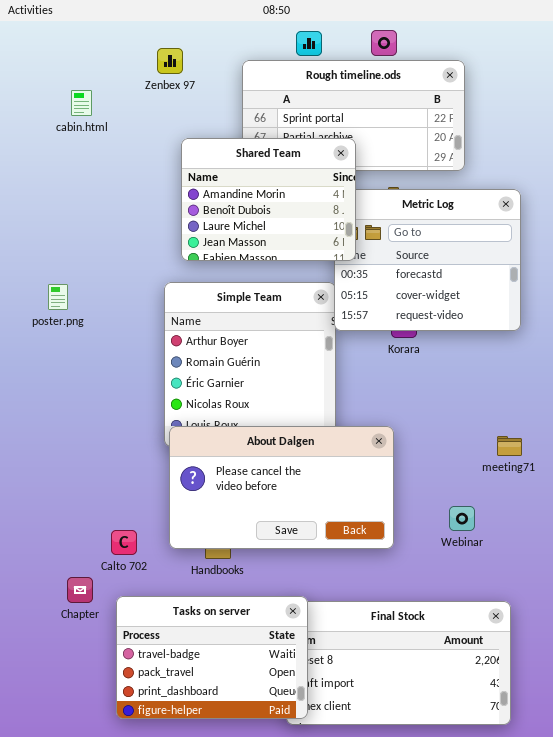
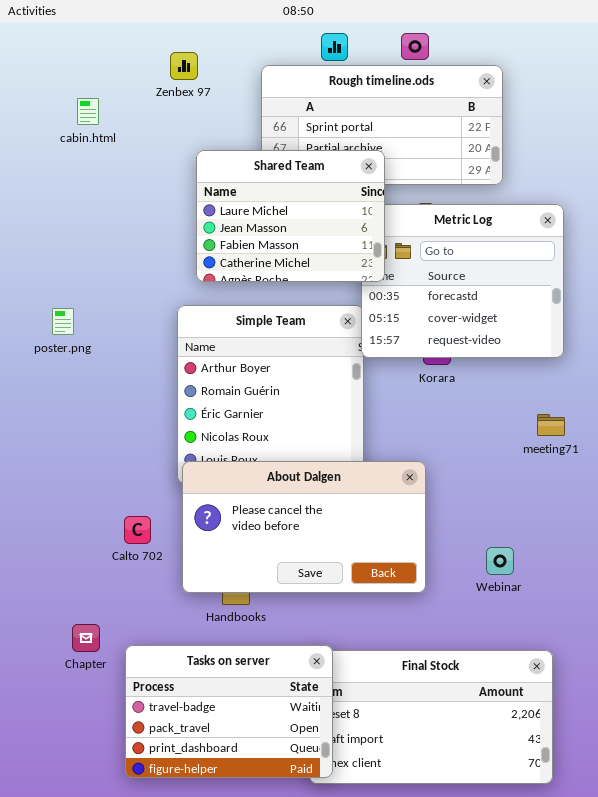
Shared Team: [181,138,356,261] -> [196,150,385,282], scrolled down 2 rows
meeting71: [497,436,522,456] -> [537,414,565,436], moved
Calto 702: [111,530,137,555] -> [124,516,151,544], moved

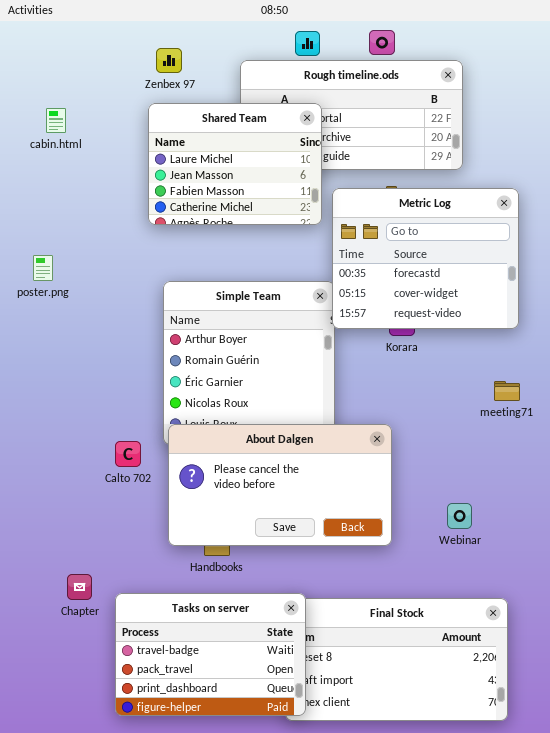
cabin.html: [77,98,99,125] -> [46,108,66,133], moved
Shared Team: [196,150,385,282] -> [148,103,322,225], moved
poster.png: [52,308,74,335] -> [33,255,53,281], moved
Calto 702: [124,516,151,544] -> [115,441,141,467], moved

